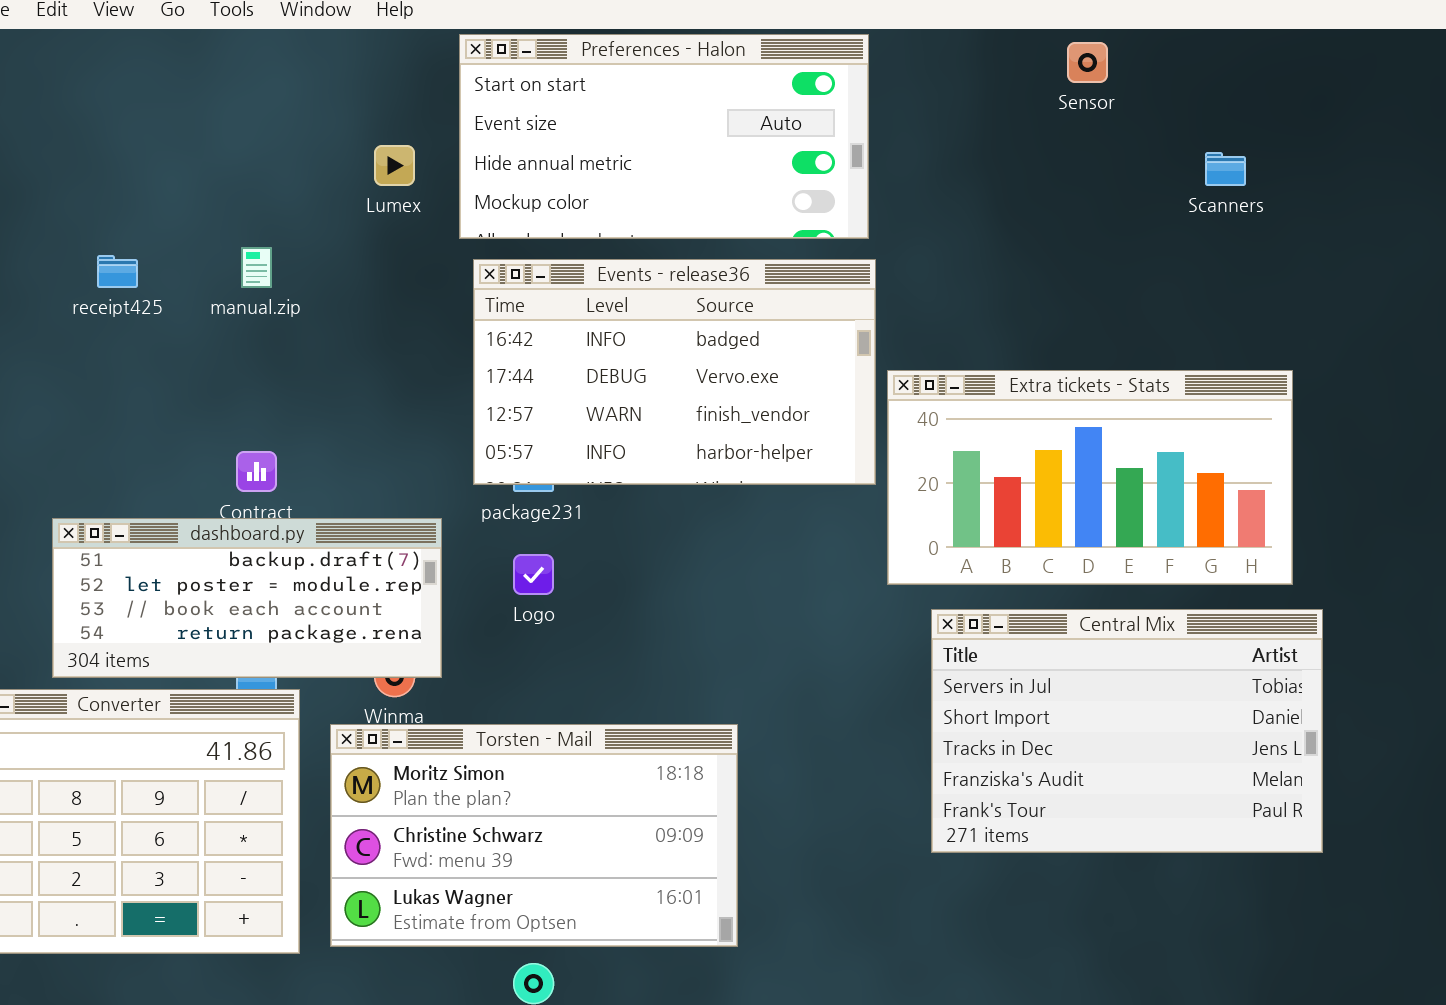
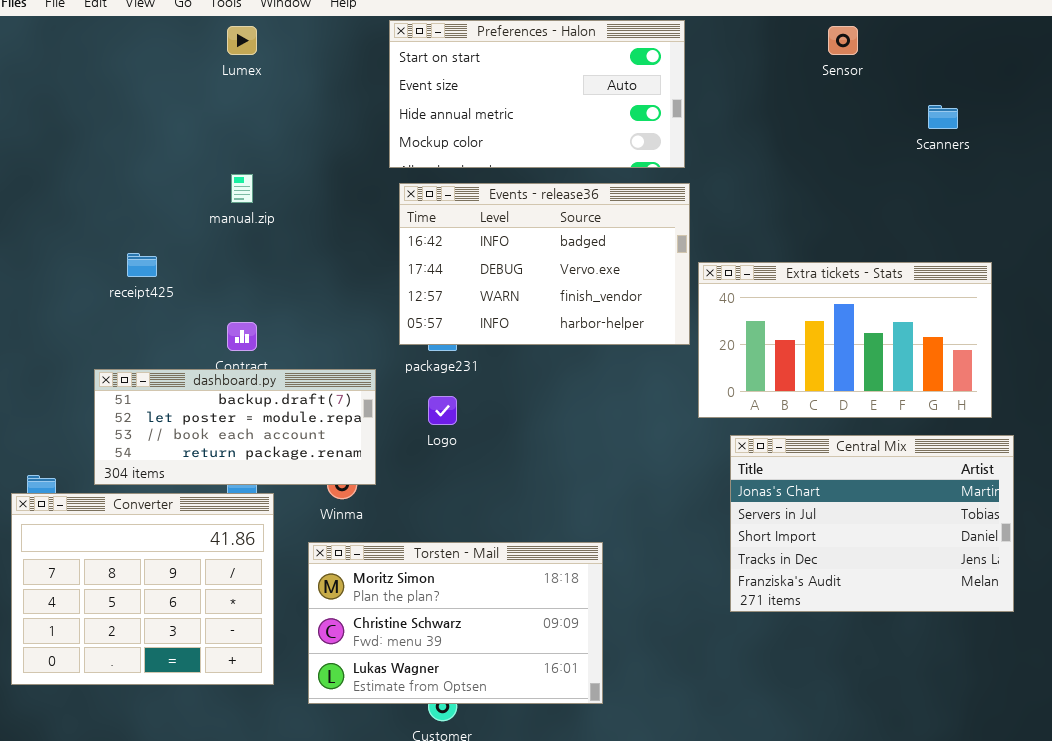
Lumex: [374,145,415,186] -> [227,26,257,55], moved
receipt425: [97,255,138,288] -> [127,253,157,277], moved
Central Mix: [931,609,1323,853] -> [730,435,1014,612], scrolled up 1 row
Torsten - Mail: [330,724,738,947] -> [308,542,603,704], moved

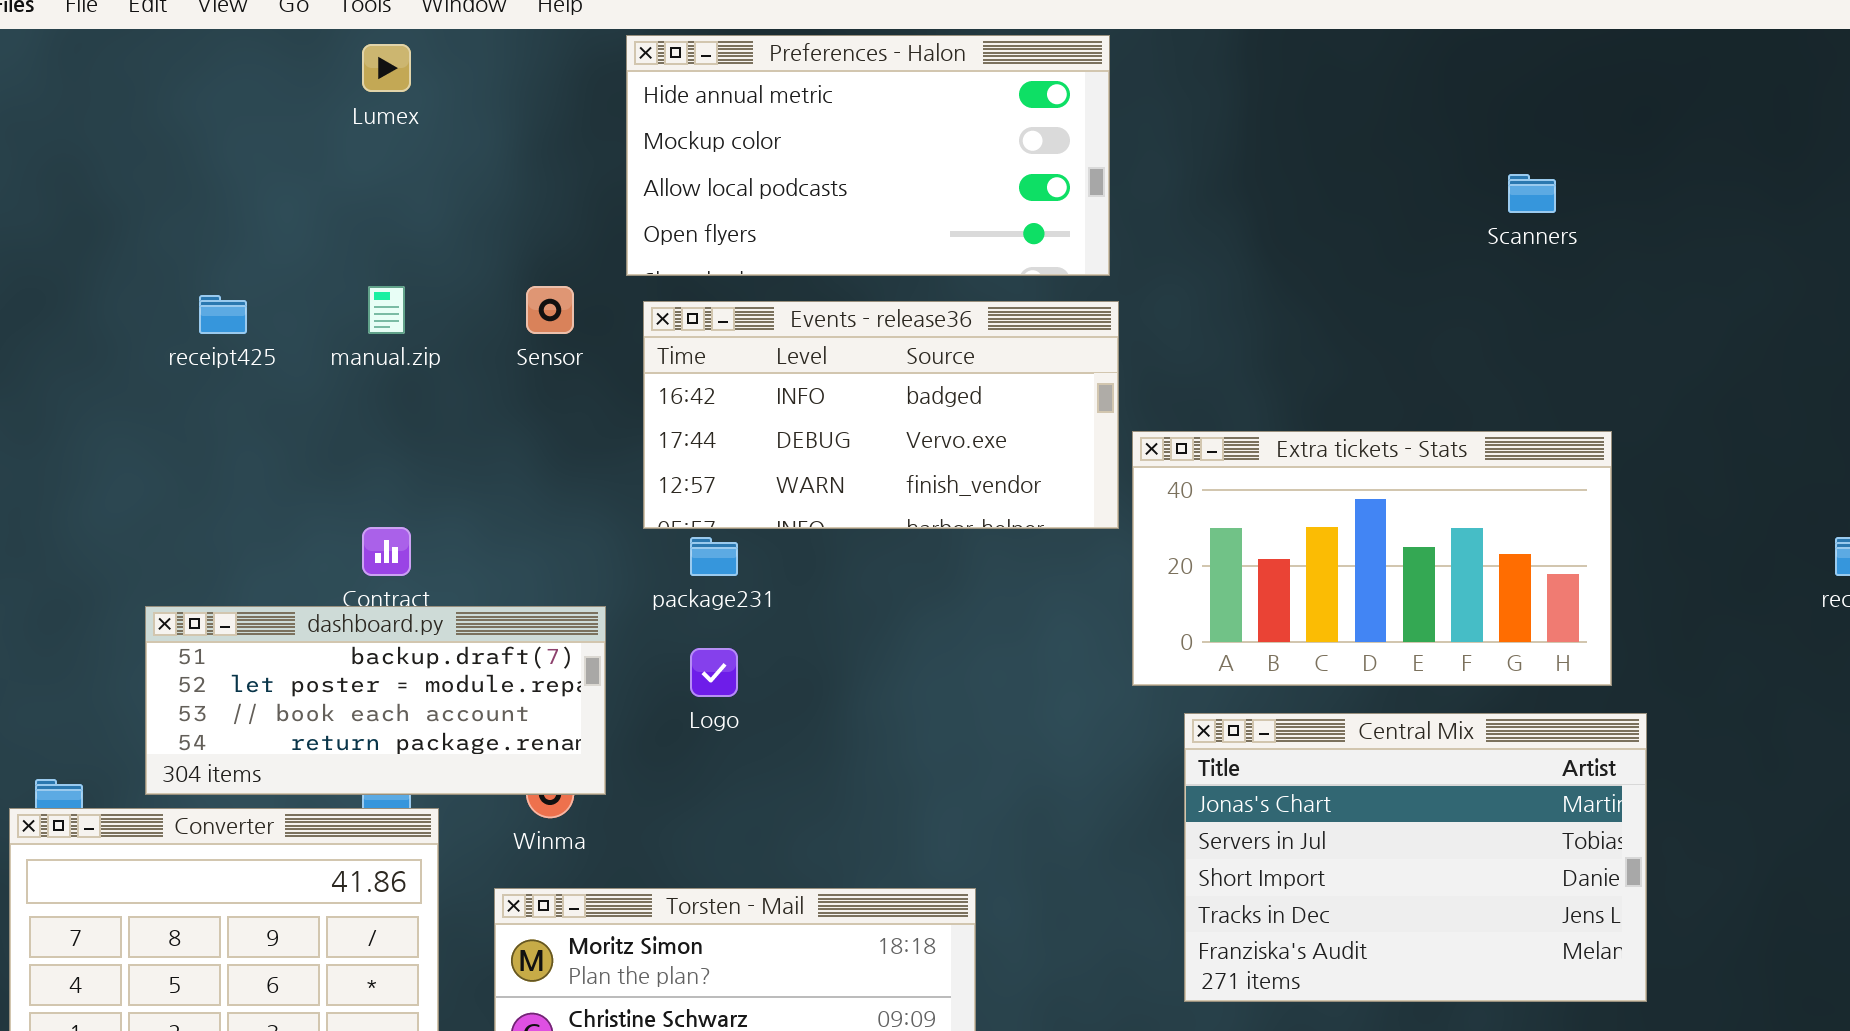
Preferences - Halon: [389,20,685,168] -> [626,35,1110,276], scrolled down 2 rows
Sensor: [828,26,858,55] -> [526,286,574,334], moved
Events - release36: [399,183,690,345] -> [643,301,1119,529], resized
receipt425: [127,253,157,277] -> [199,295,247,334], moved

